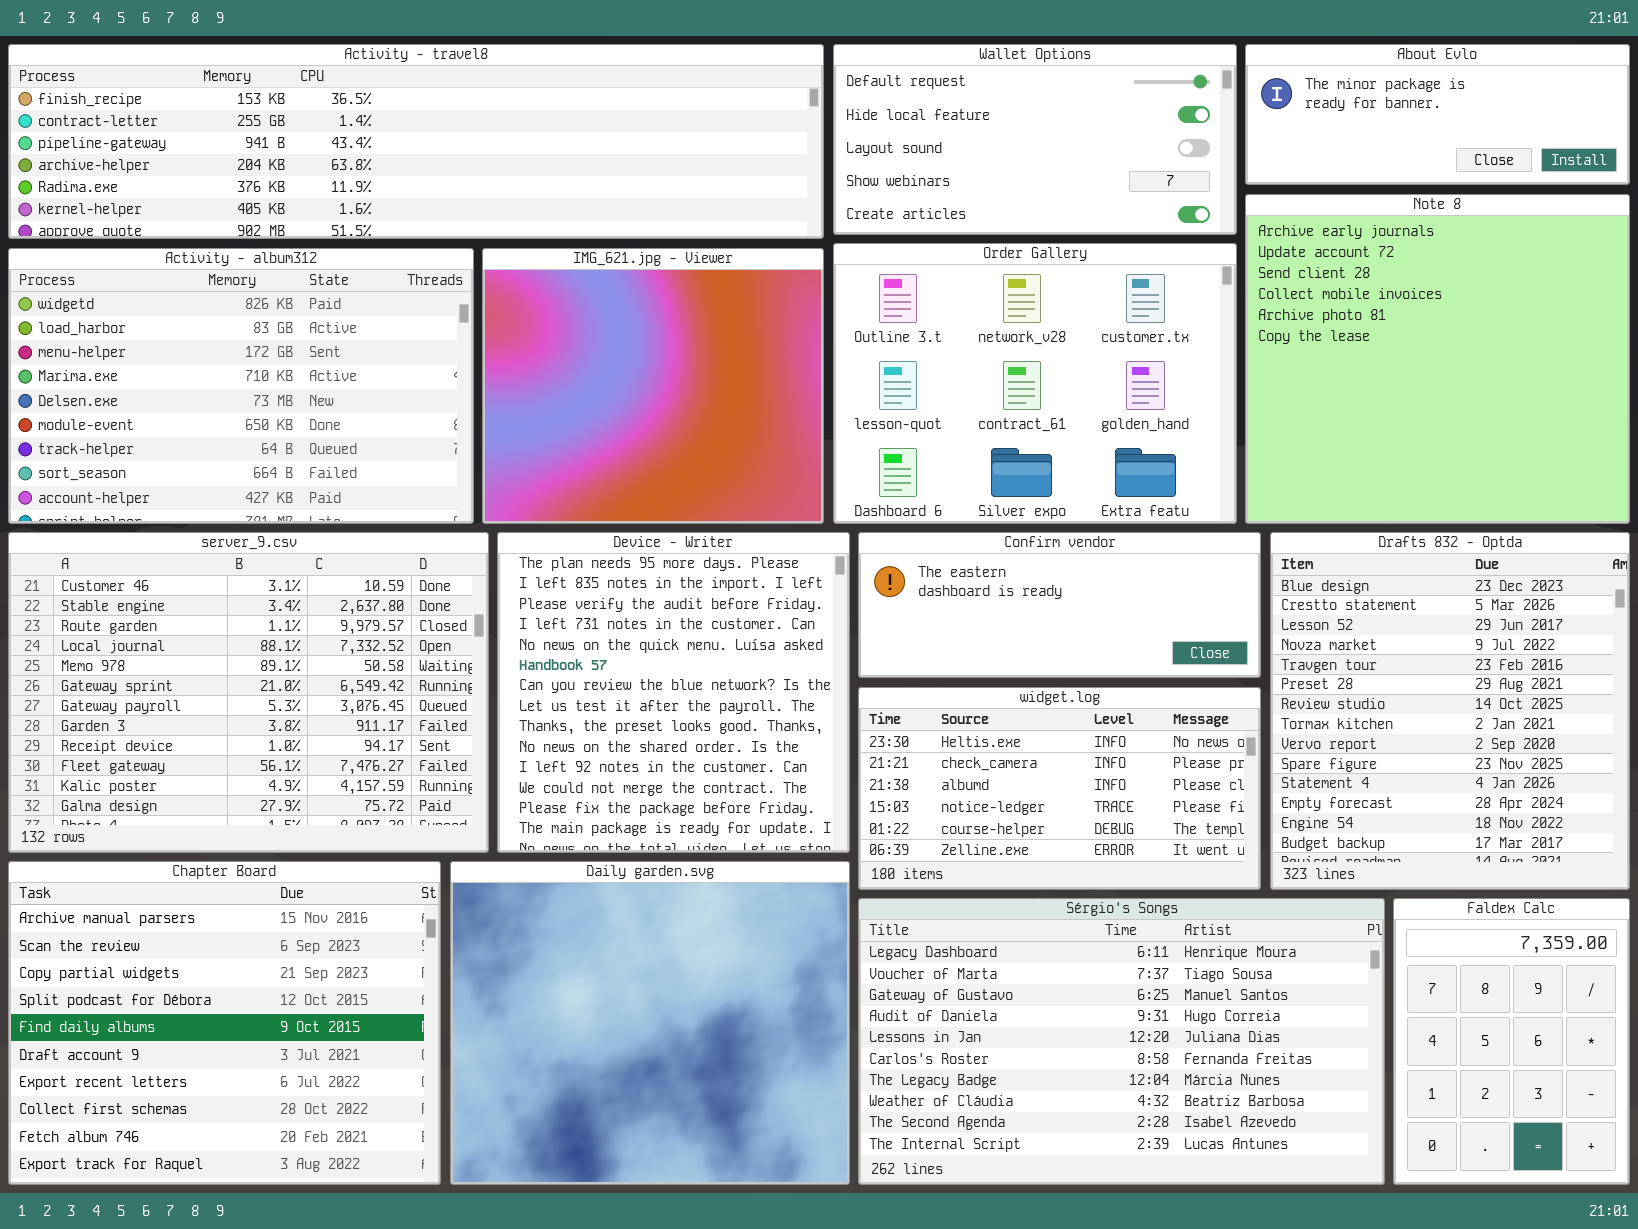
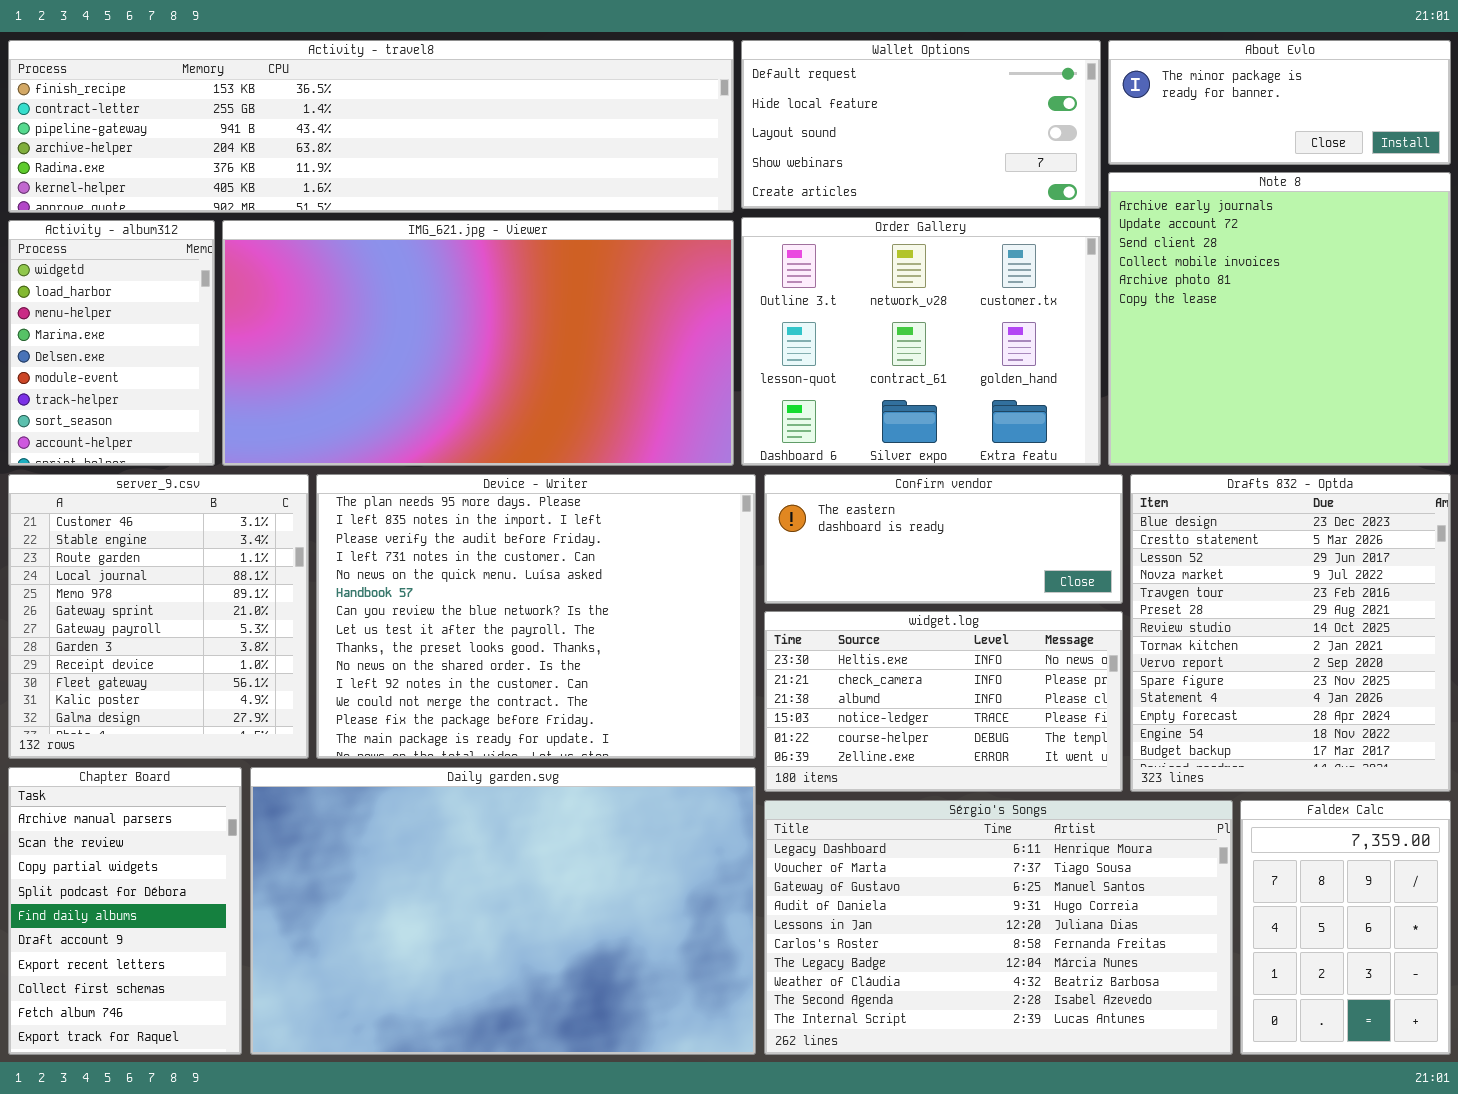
Activity - album312: [8,248,474,524] -> [8,220,215,466], resized
IMG_621.jpg - Viewer: [482,248,824,524] -> [222,220,734,466], resized
server_9.csv: [8,532,489,853] -> [8,474,309,759], resized
Device - Writer: [497,532,850,853] -> [316,474,756,759], resized
Chapter Board: [8,861,441,1185] -> [8,767,242,1055], resized
Daily garden.svg: [450,861,850,1185] -> [250,767,756,1055], resized

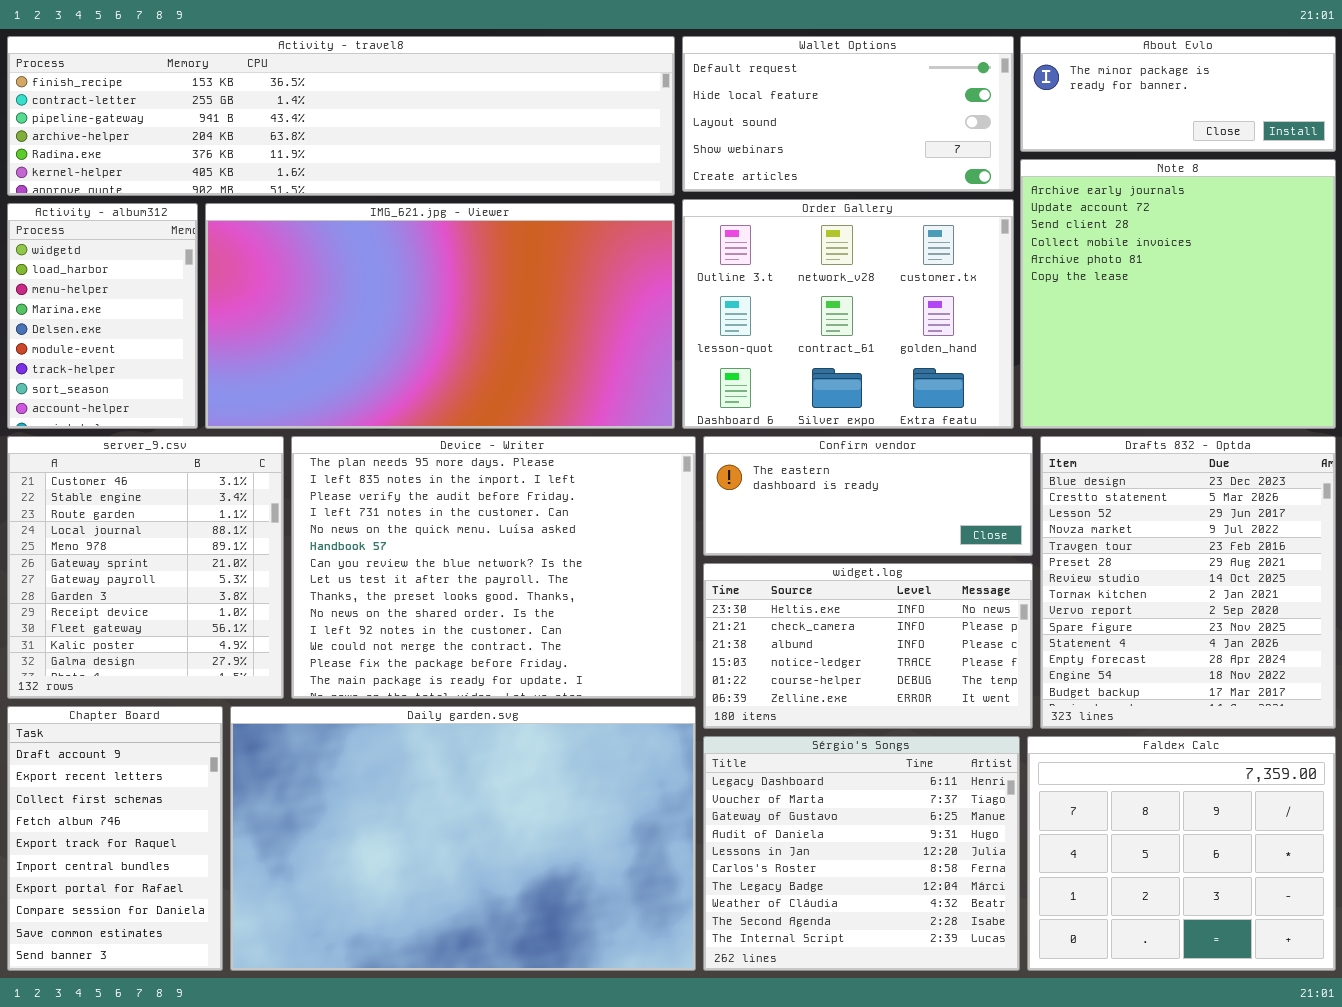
Chapter Board: [8,767,242,1055] -> [7,706,223,971], scrolled down 5 rows
Sérgio's Songs: [764,800,1233,1055] -> [703,736,1020,971], resized
Faldex Calc: [1240,800,1451,1055] -> [1027,736,1336,971], resized

